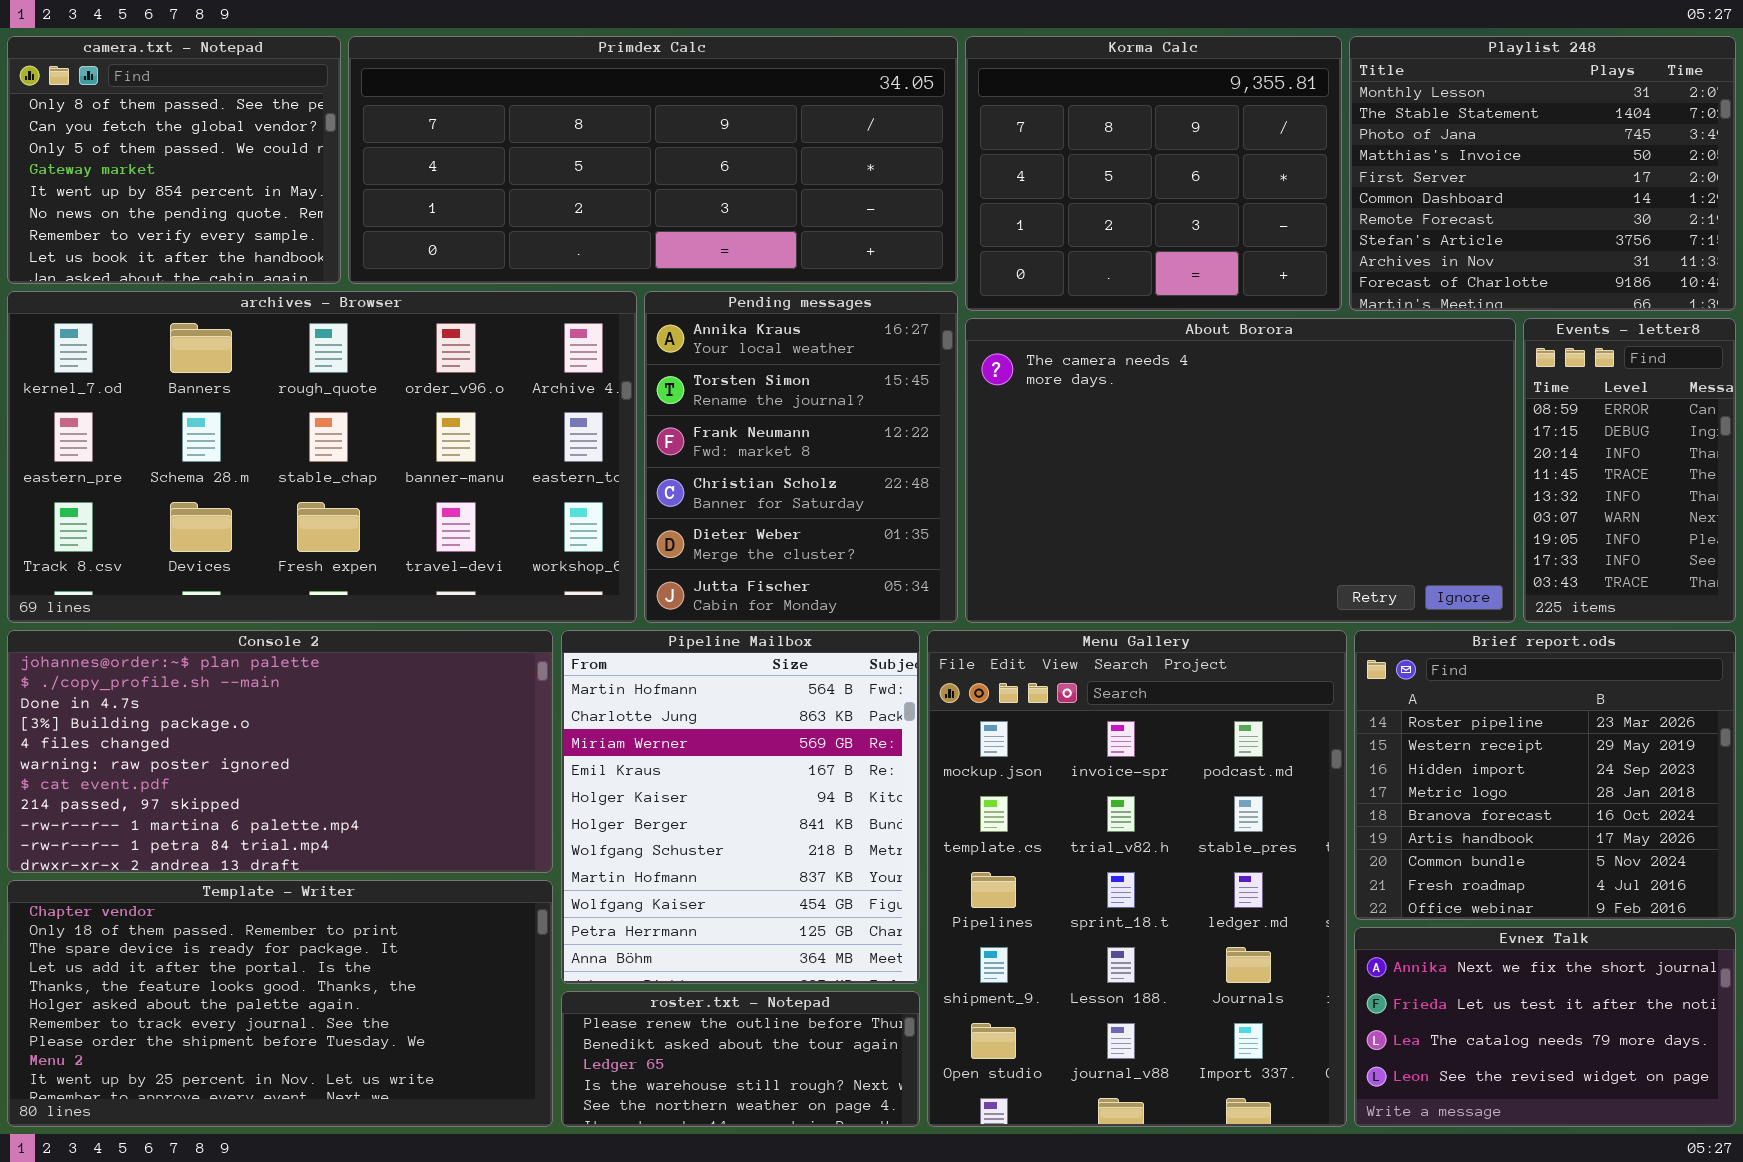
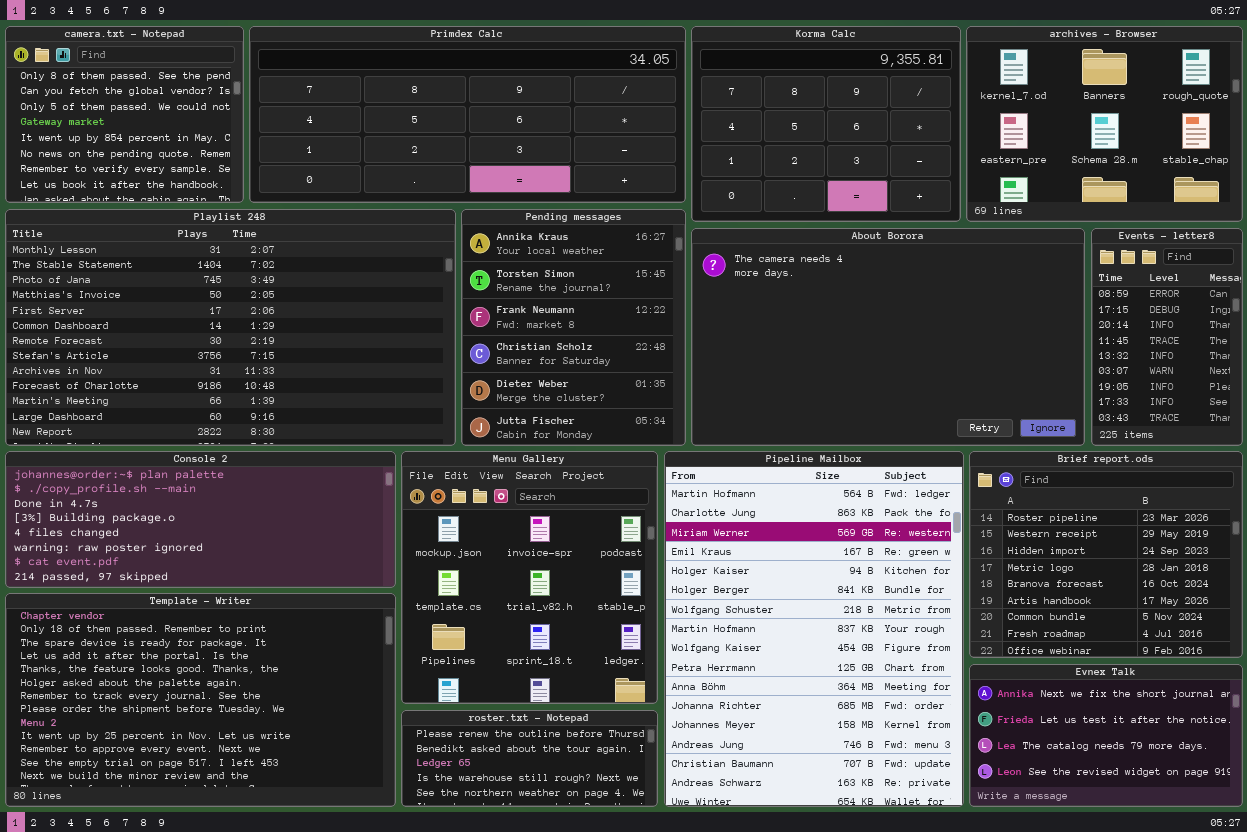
Playlist 248: [1349,36,1736,311] -> [5,209,456,446], moved, resized
archives - Browser: [7,291,637,623] -> [966,26,1243,222], moved, resized
Console 2: [7,630,553,873] -> [5,451,396,588], resized
Pipeline Mailbox: [561,630,920,984] -> [664,451,964,807], moved, resized
Menu Gallery: [927,630,1347,1127] -> [401,451,658,704], moved, resized
Template - Writer: [7,880,553,1127] -> [5,593,396,807], resized

